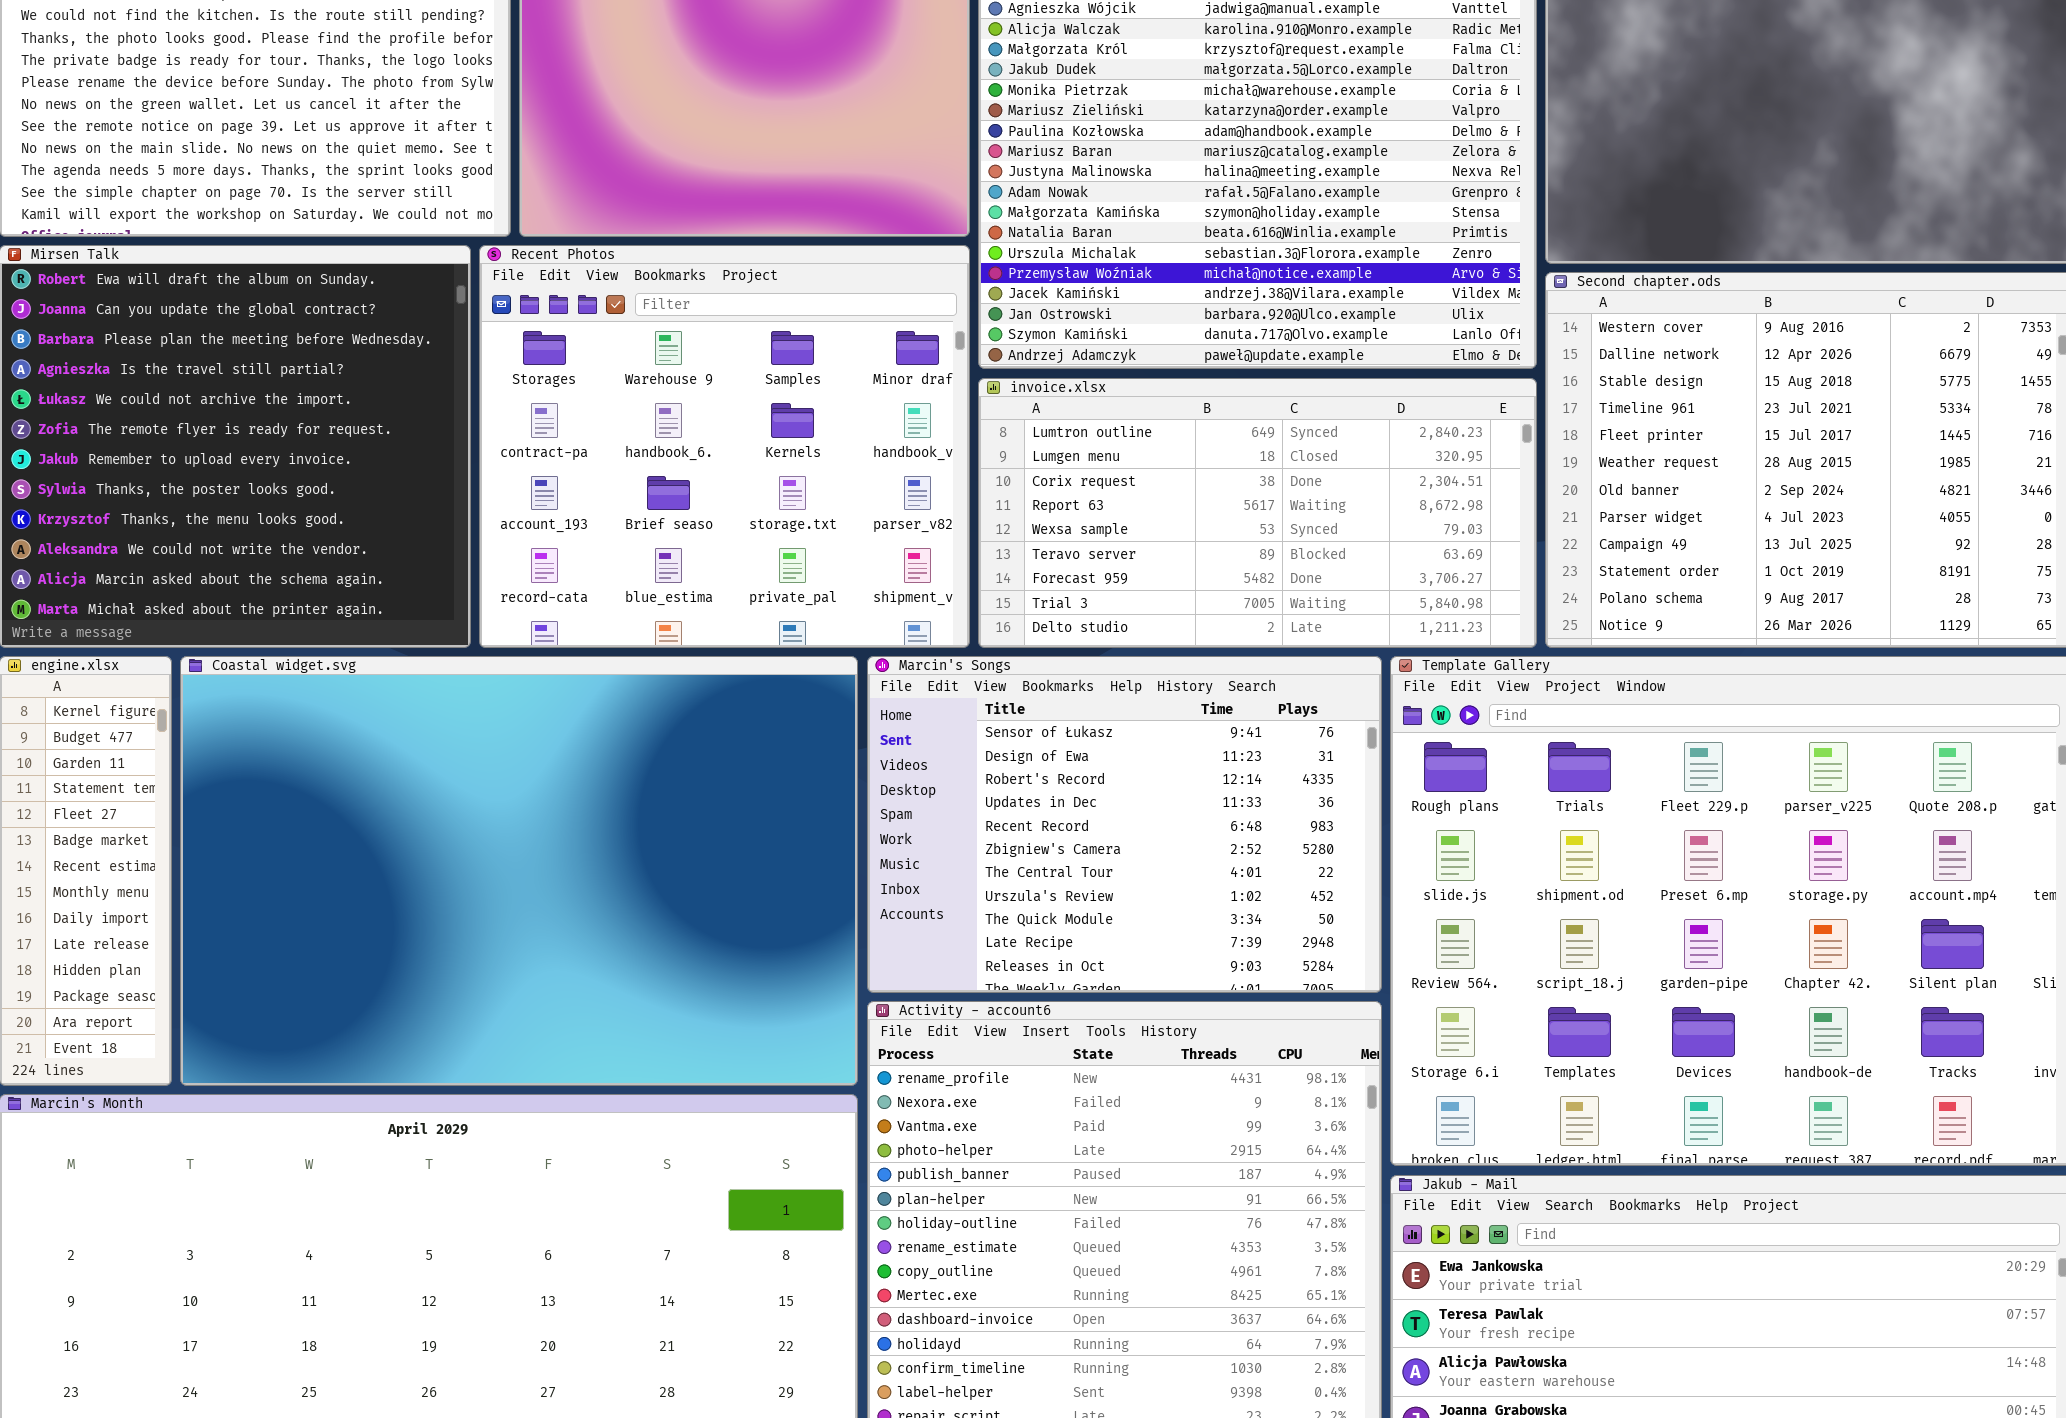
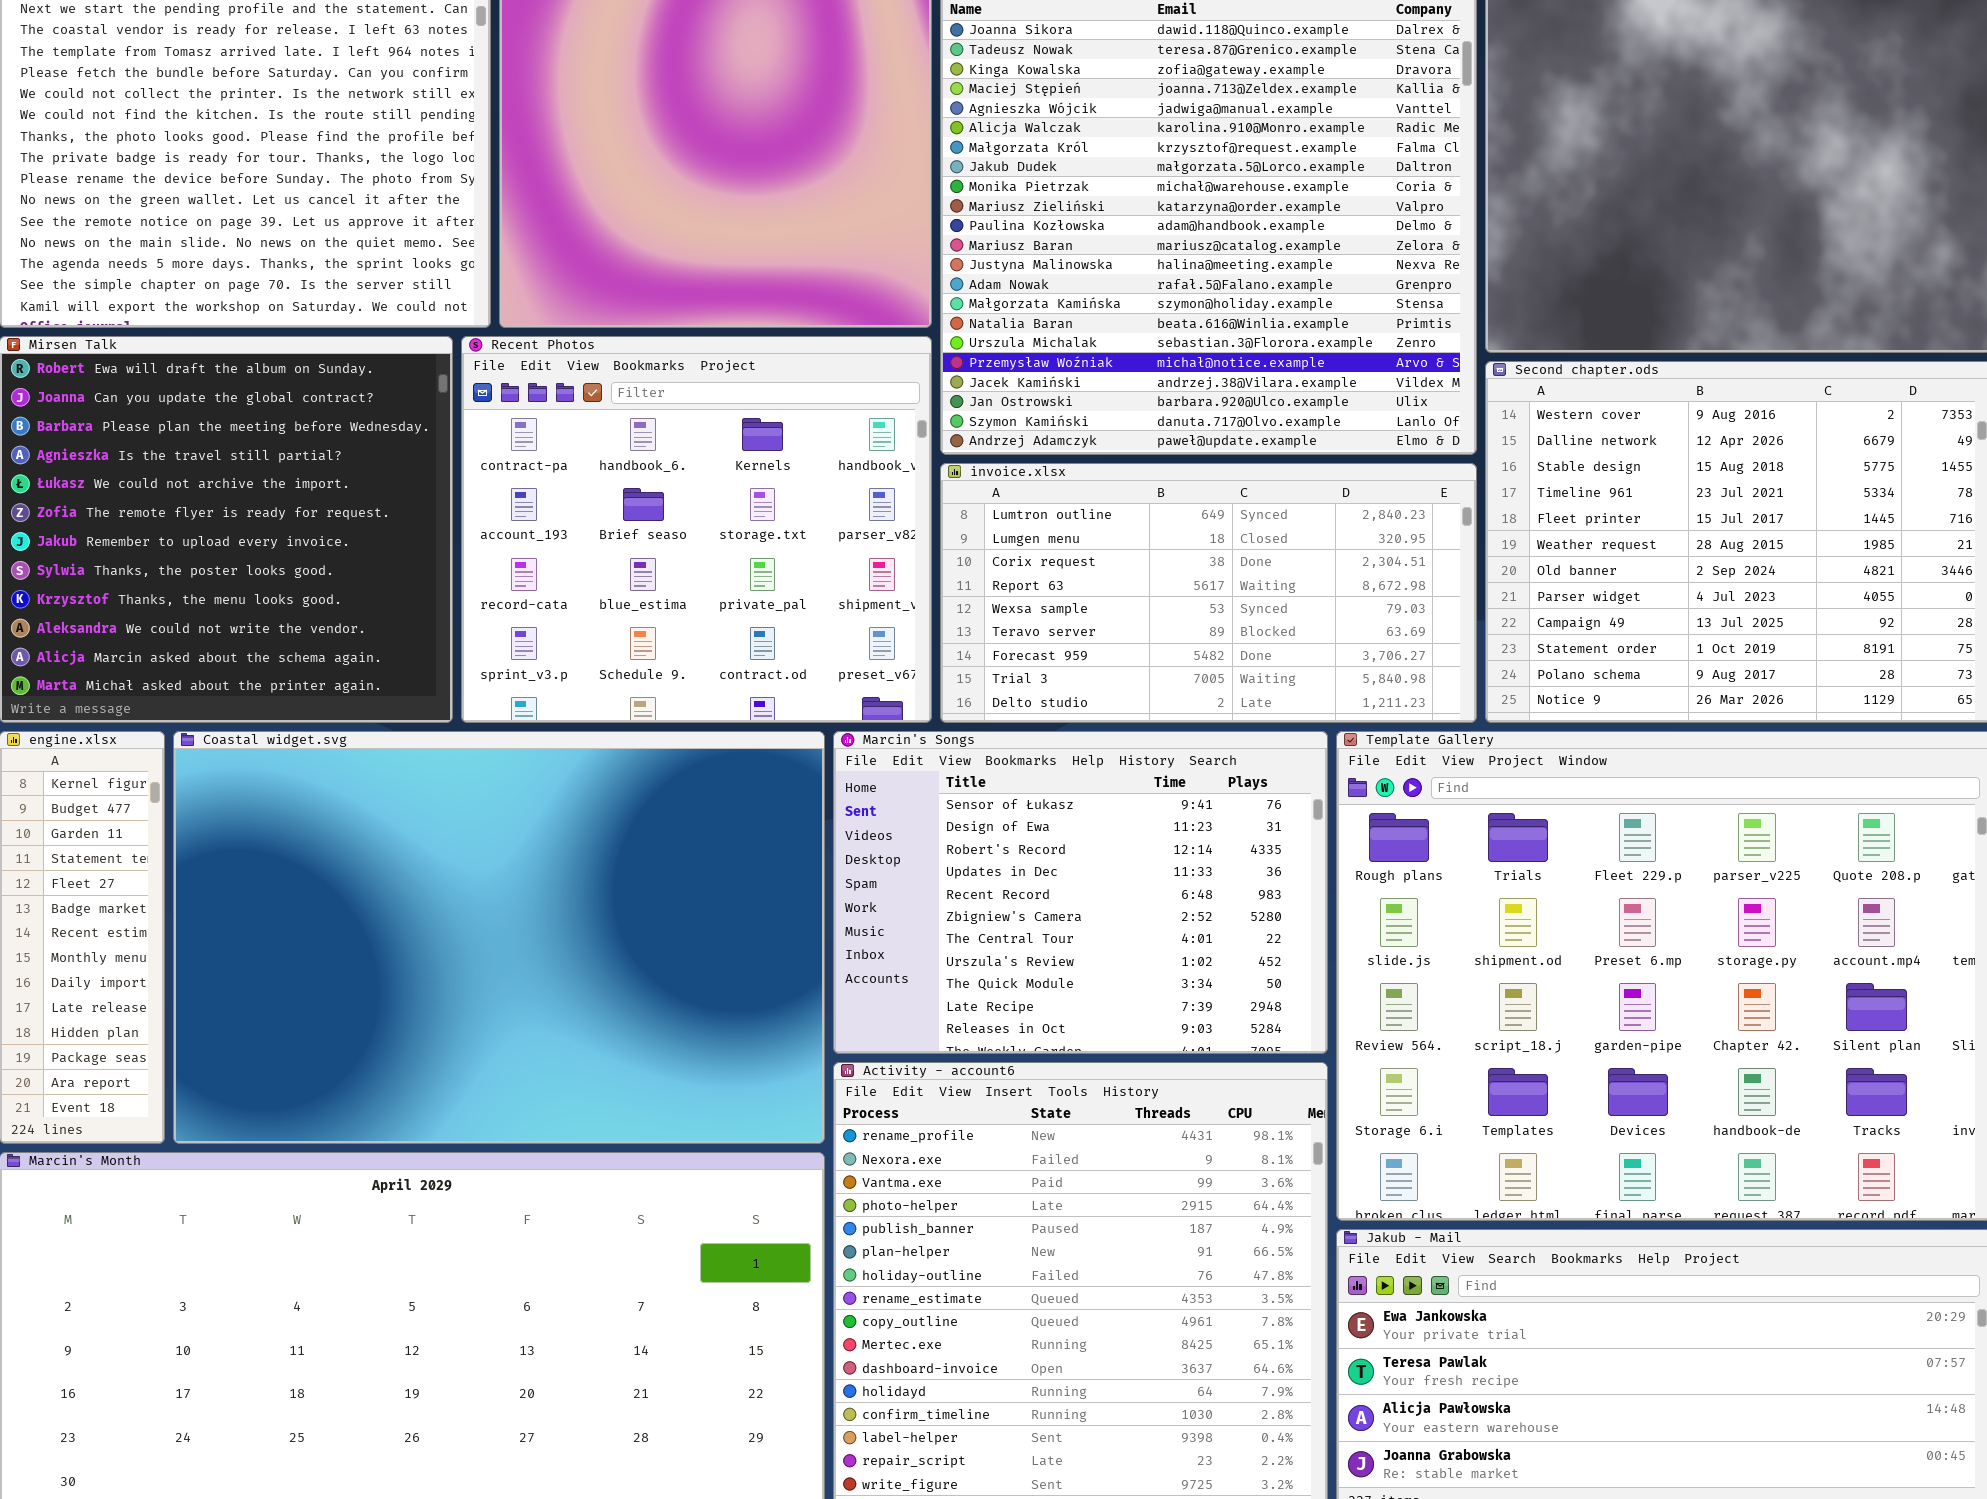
Recent Photos: [479,245,970,648] -> [461,336,932,723], scrolled down 1 row

